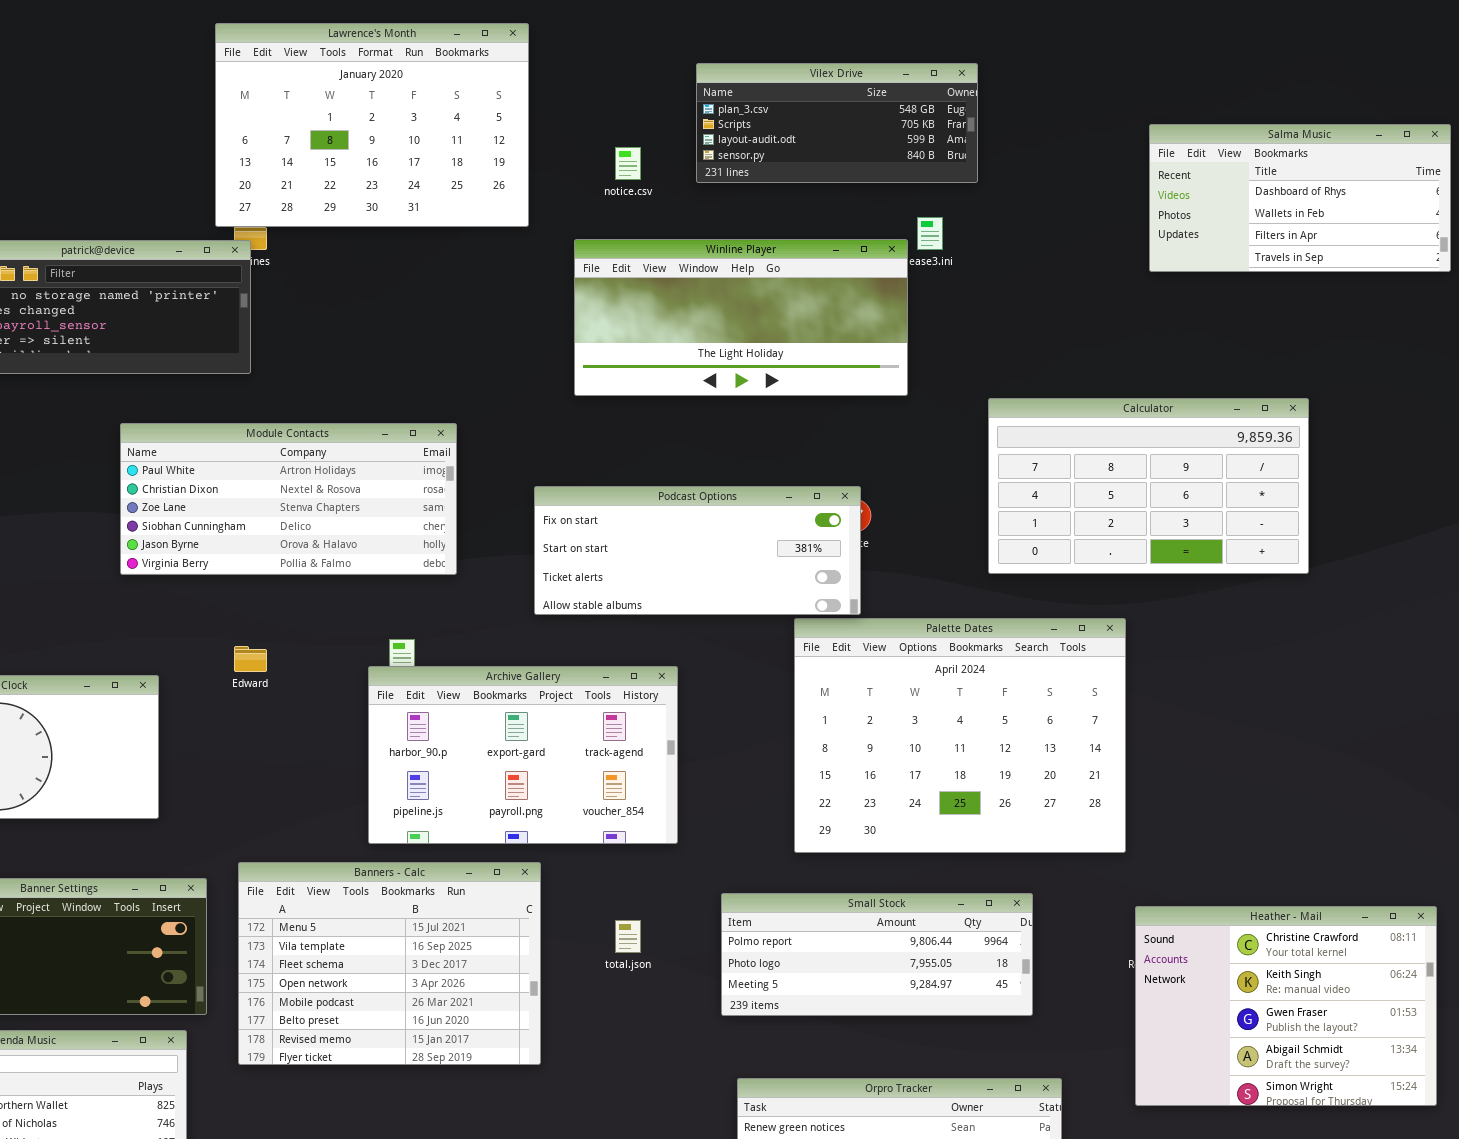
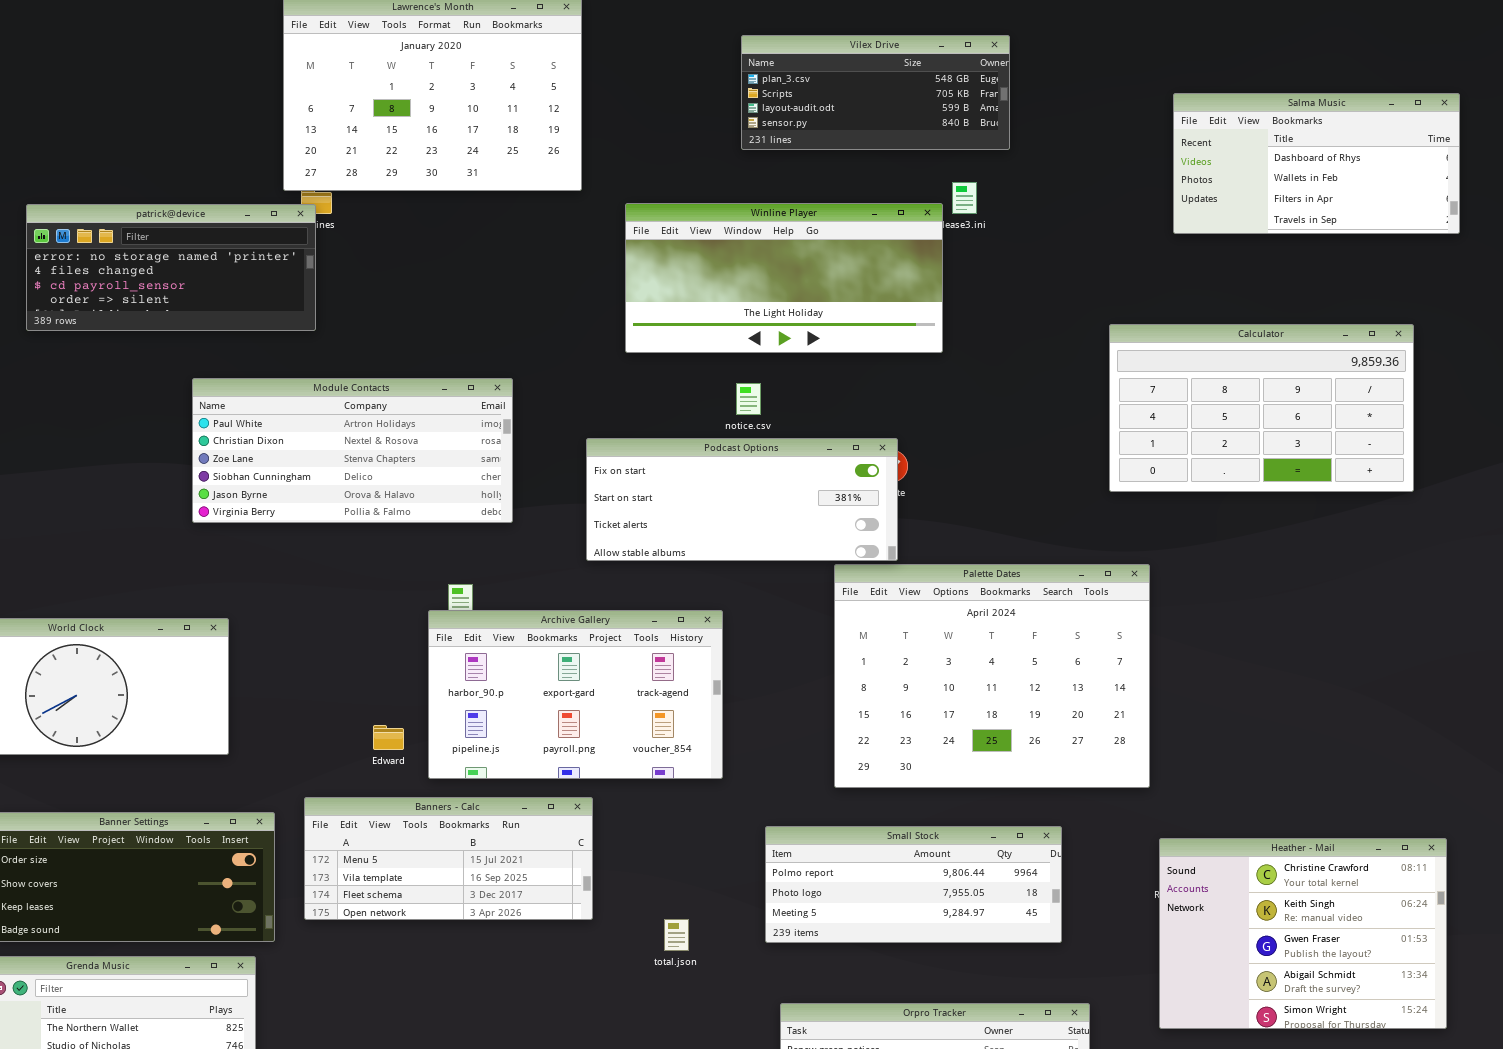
notice.csv: [615,147,641,180] -> [736,383,761,415], moved
Calculator: [988,398,1309,574] -> [1109,324,1414,492], moved
Edward: [234,646,267,672] -> [373,725,404,750], moved
Banners - Calc: [238,862,541,1065] -> [304,797,593,920], resized
total.json: [615,920,641,953] -> [664,919,689,951], moved

